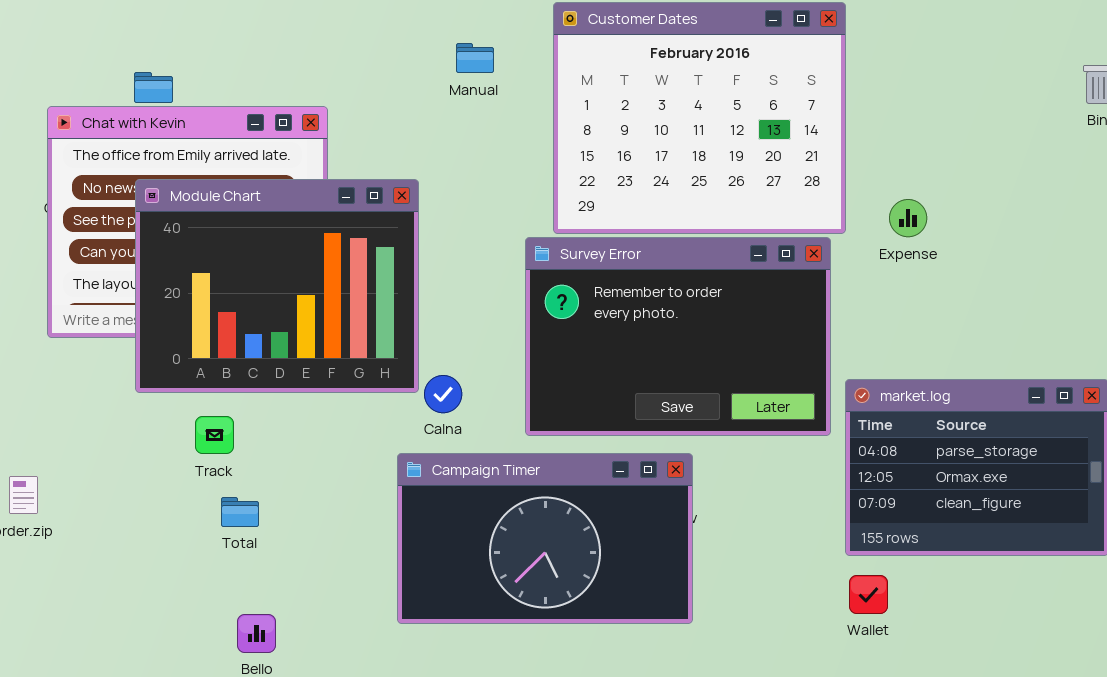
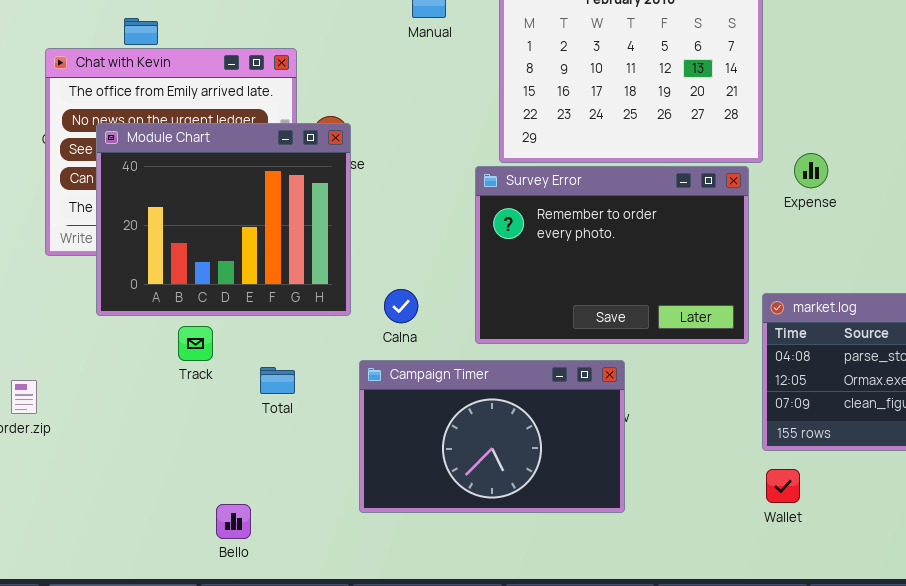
Module Chart: [135,179,419,393] -> [96,123,351,316], moved
Expense: [889,199,927,237] -> [794,153,828,188], moved
Total: [221,497,259,527] -> [260,367,295,394], moved

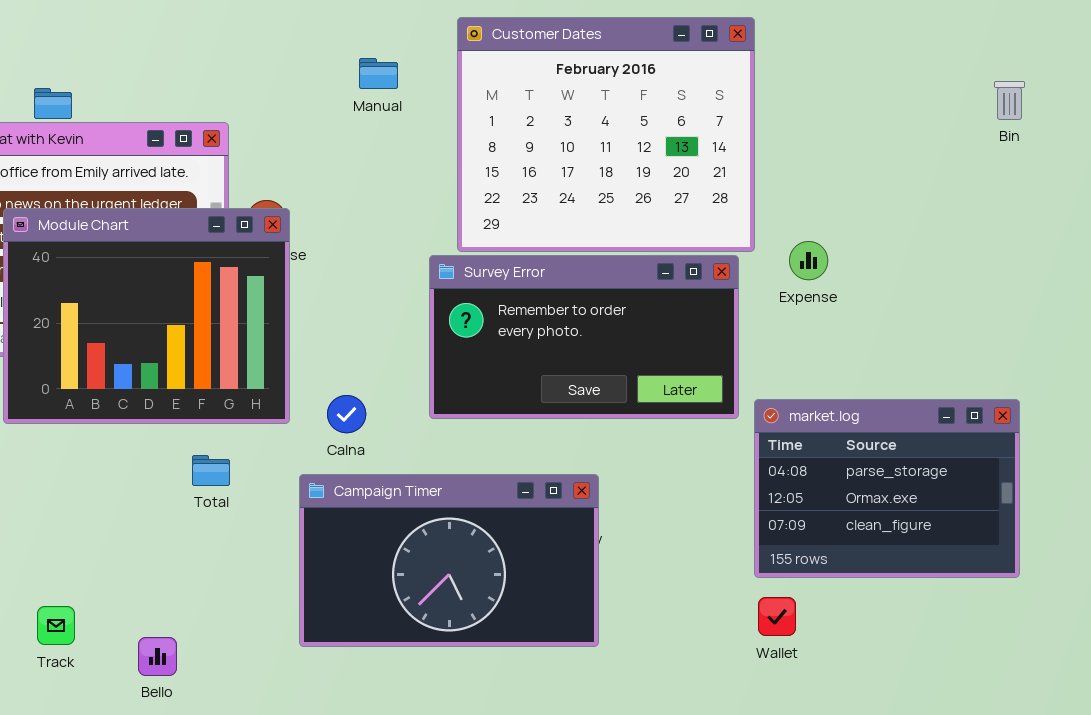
Survey Error: [475,166,749,344] -> [429,255,739,419], resized
Track: [178,326,213,361] -> [37,606,75,645], moved
Total: [260,367,295,394] -> [192,455,230,486], moved

